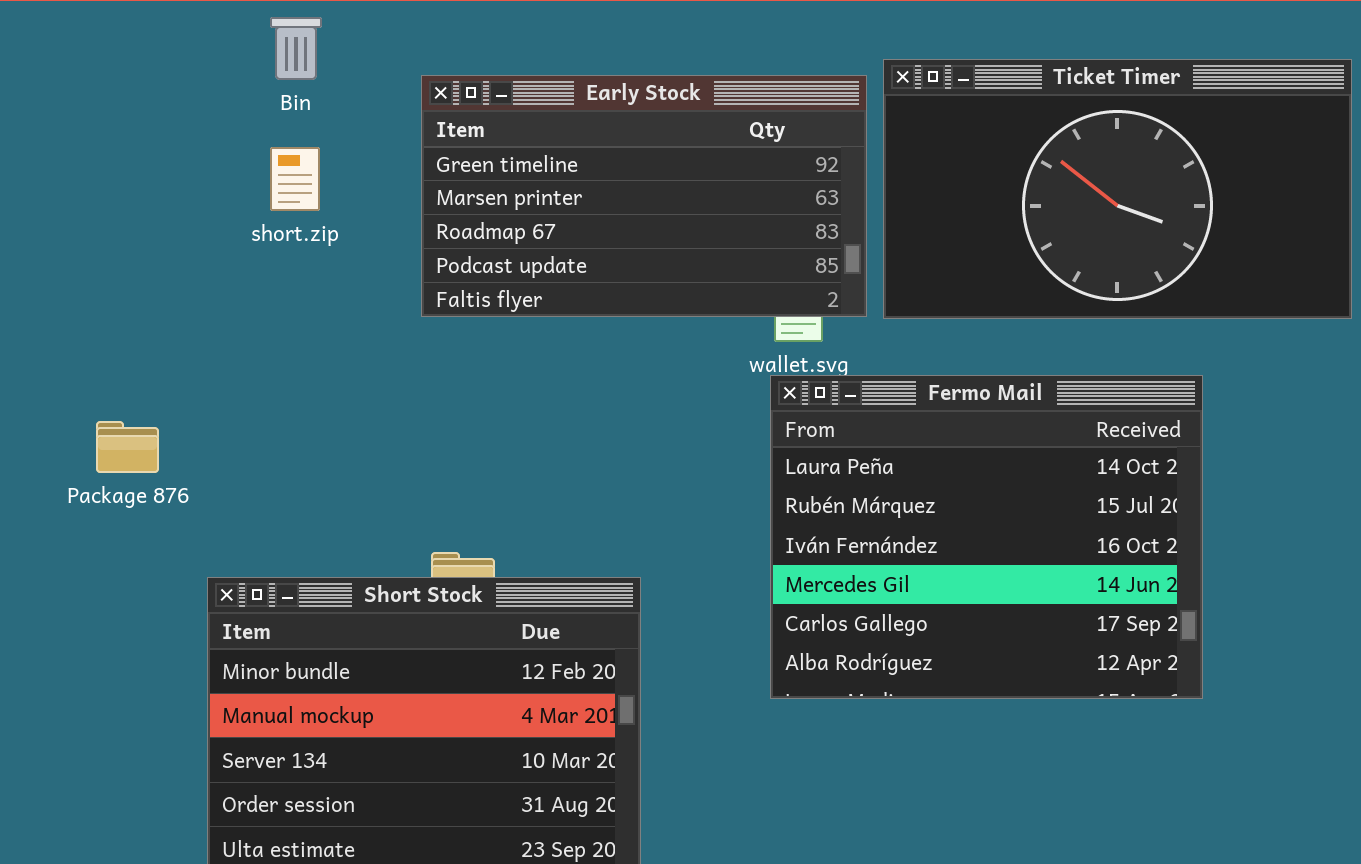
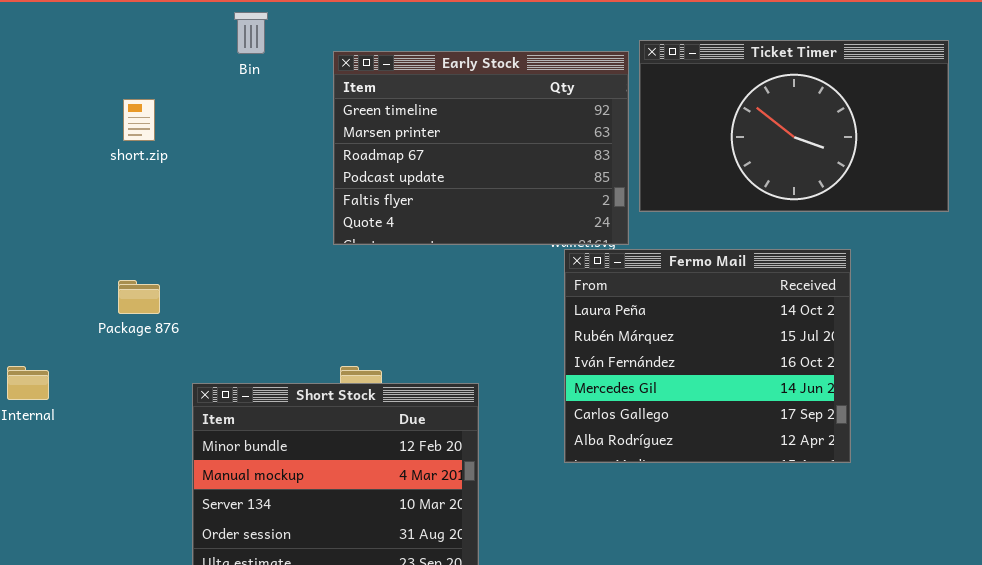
Early Stock: [421,75,867,317] -> [333,51,629,245], resized
short.zip: [270,147,320,211] -> [123,99,155,141], moved

